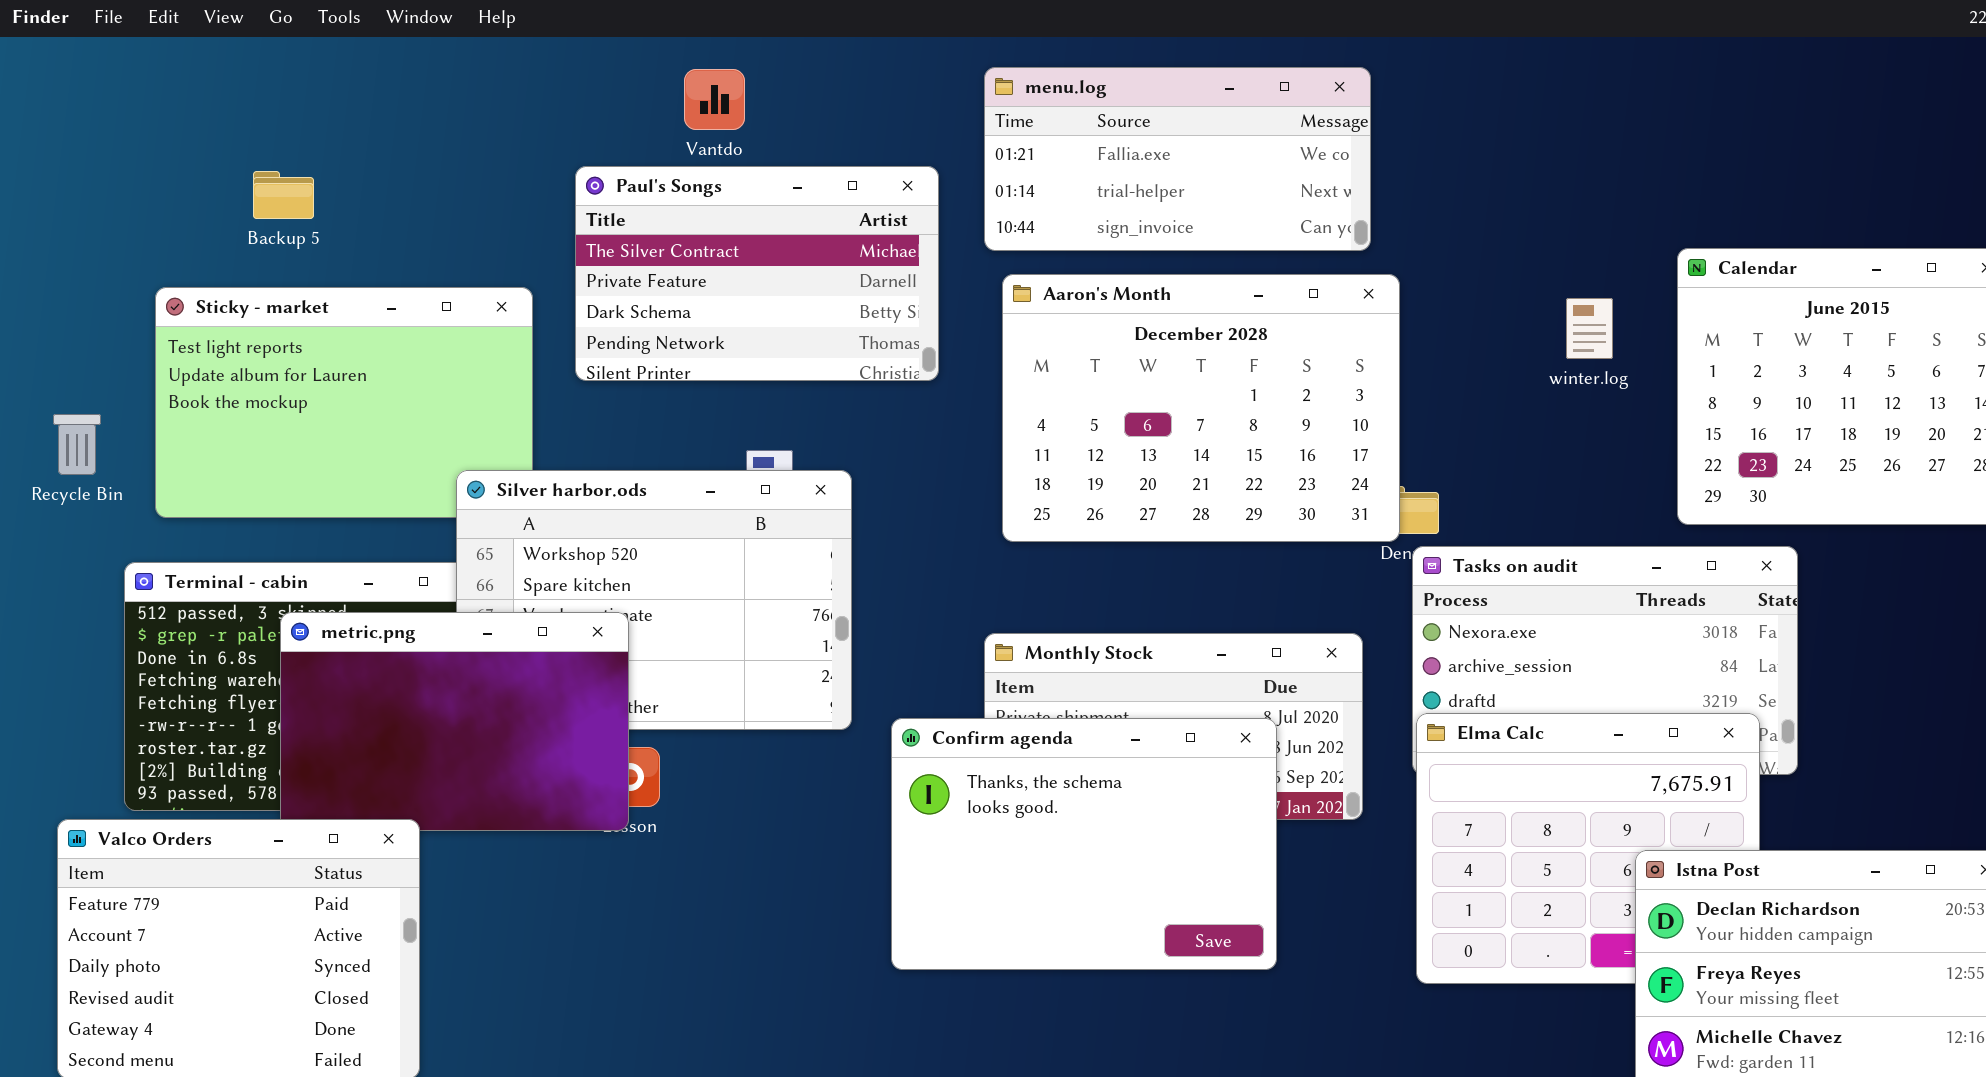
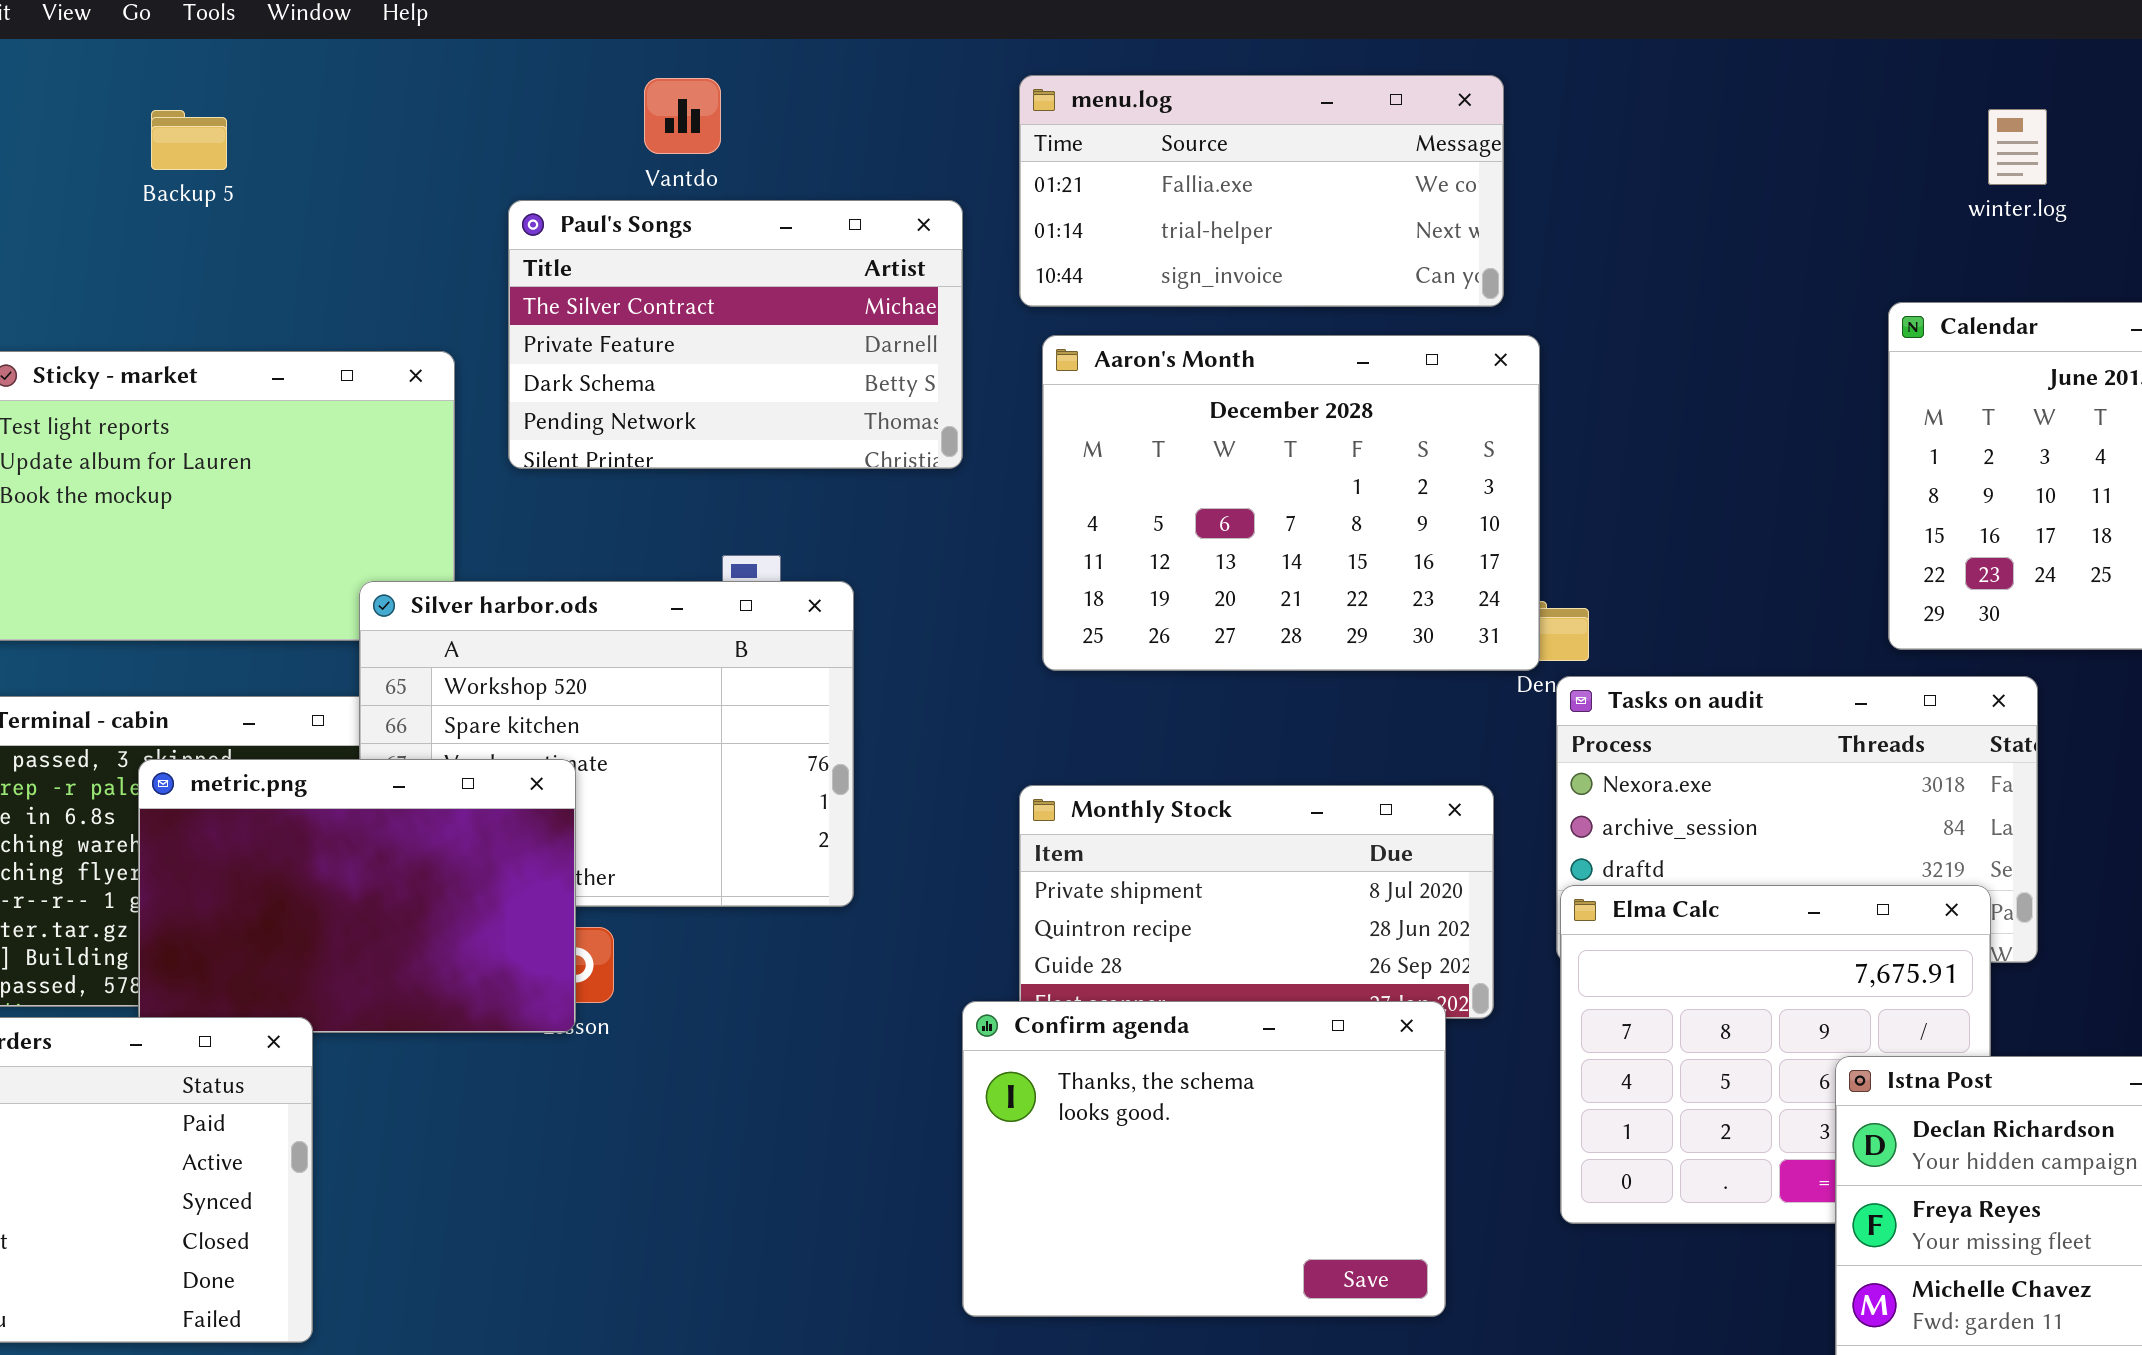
Backup 5: [253,171,314,219] -> [151,110,227,170], moved
winter.log: [1566,298,1613,359] -> [1988,109,2047,185], moved
Confirm agenda: [891,718,1277,970] -> [962,1001,1446,1317], moved

